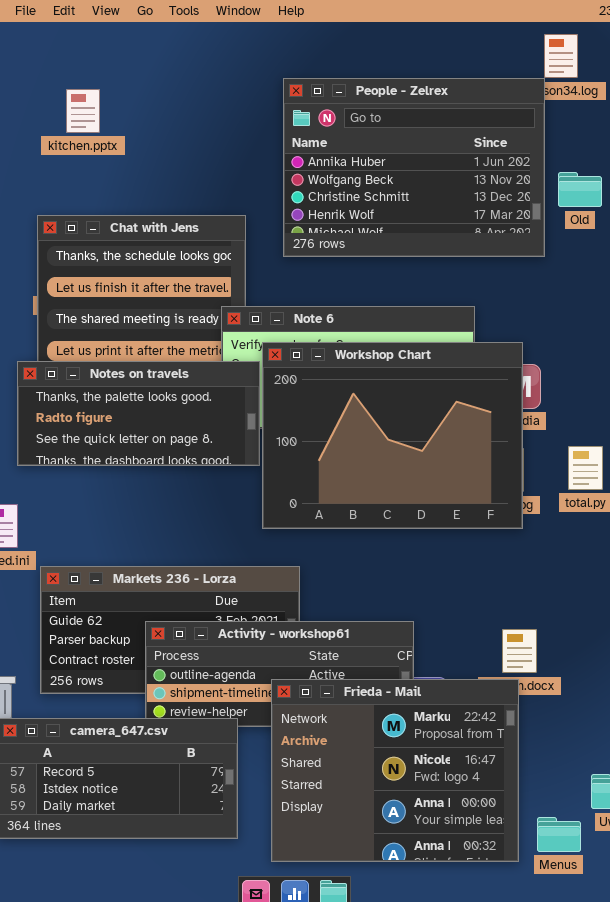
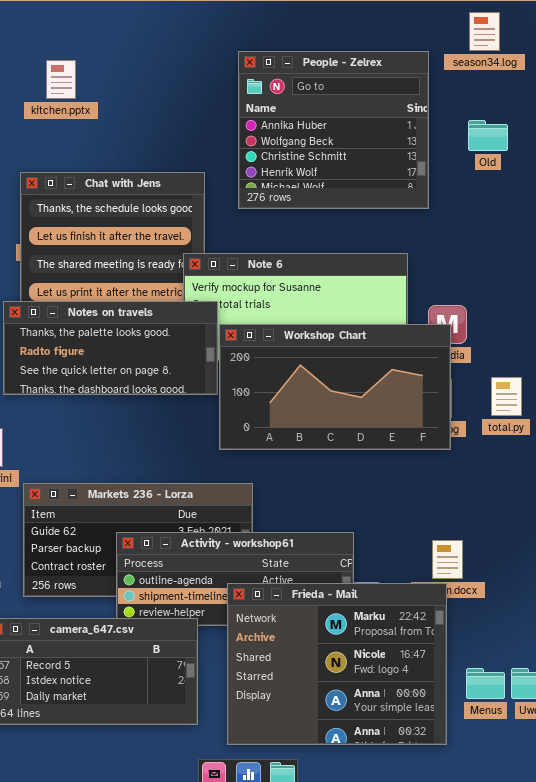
People - Zelrex: [283,78,545,257] -> [238,51,429,209], resized
Old: [558,172,602,207] -> [468,120,508,151], moved
Workshop Chart: [262,342,523,529] -> [219,324,451,450], resized
Menus: [537,817,581,852] -> [466,668,505,699], moved

